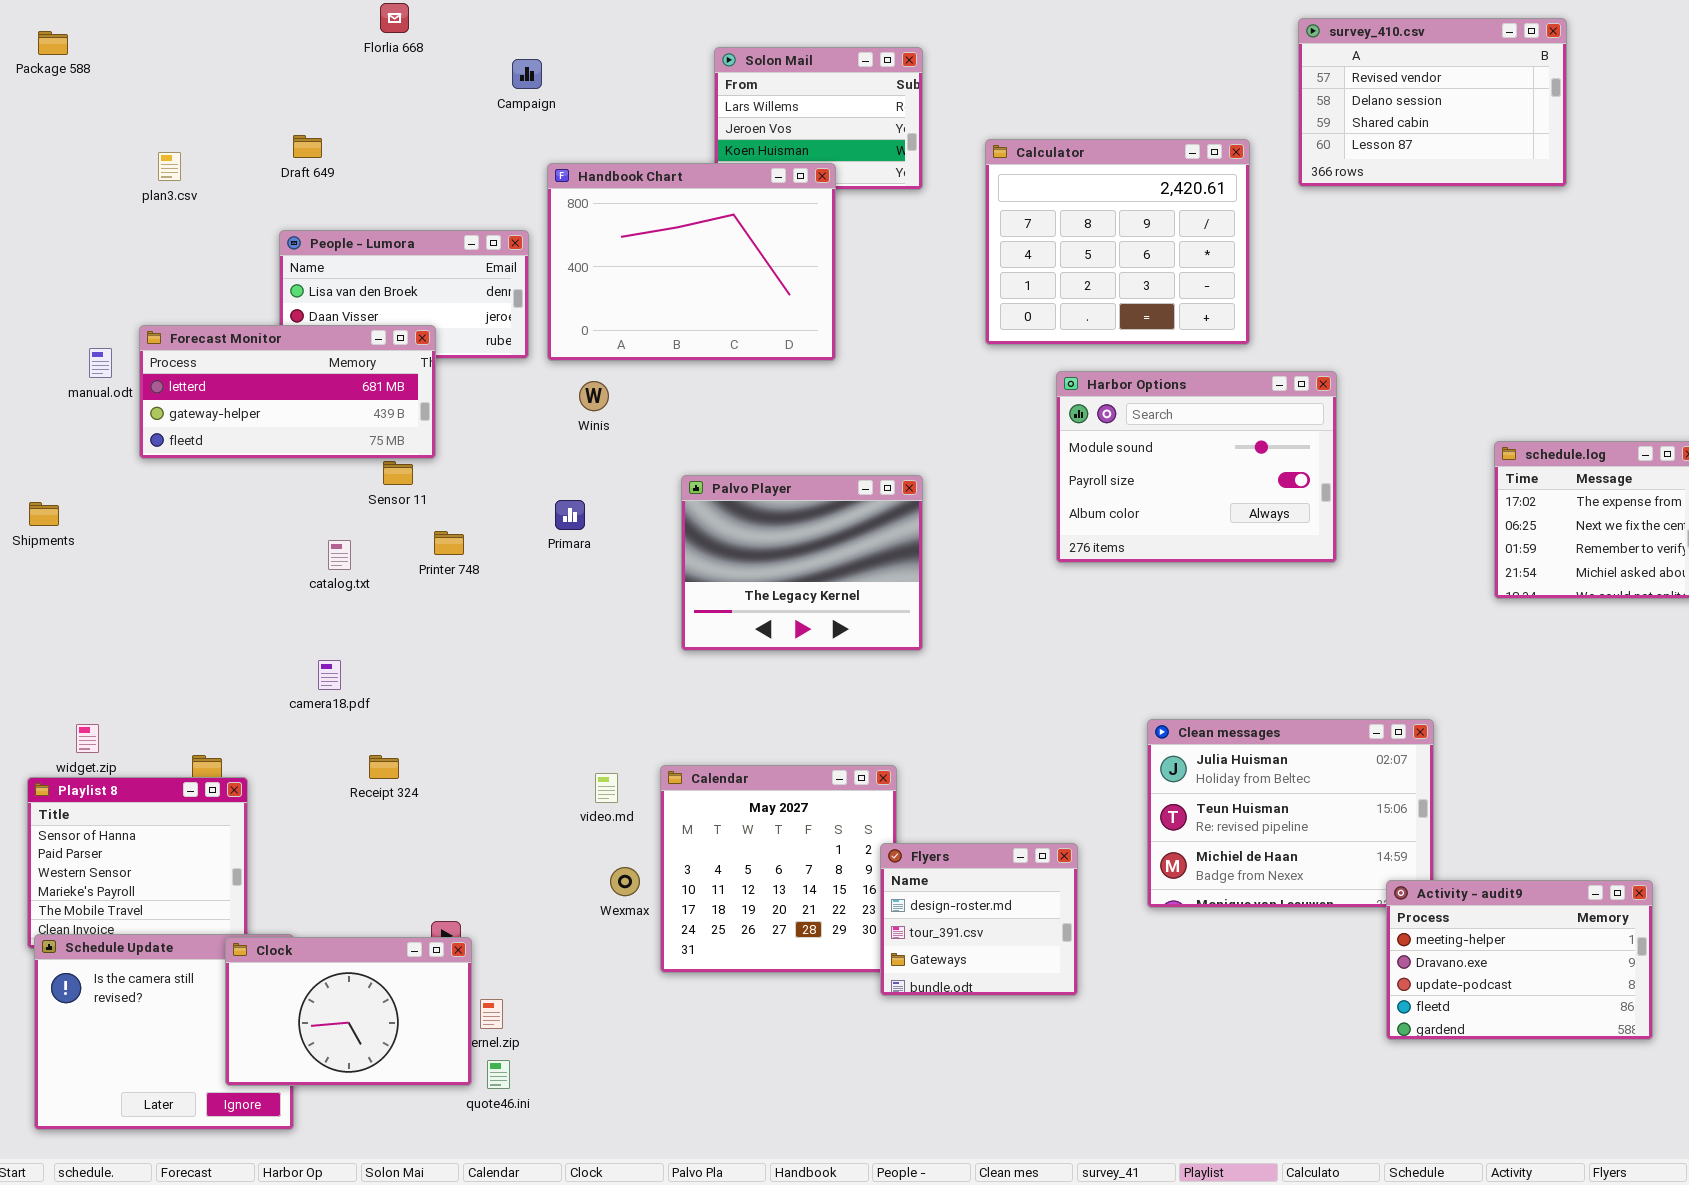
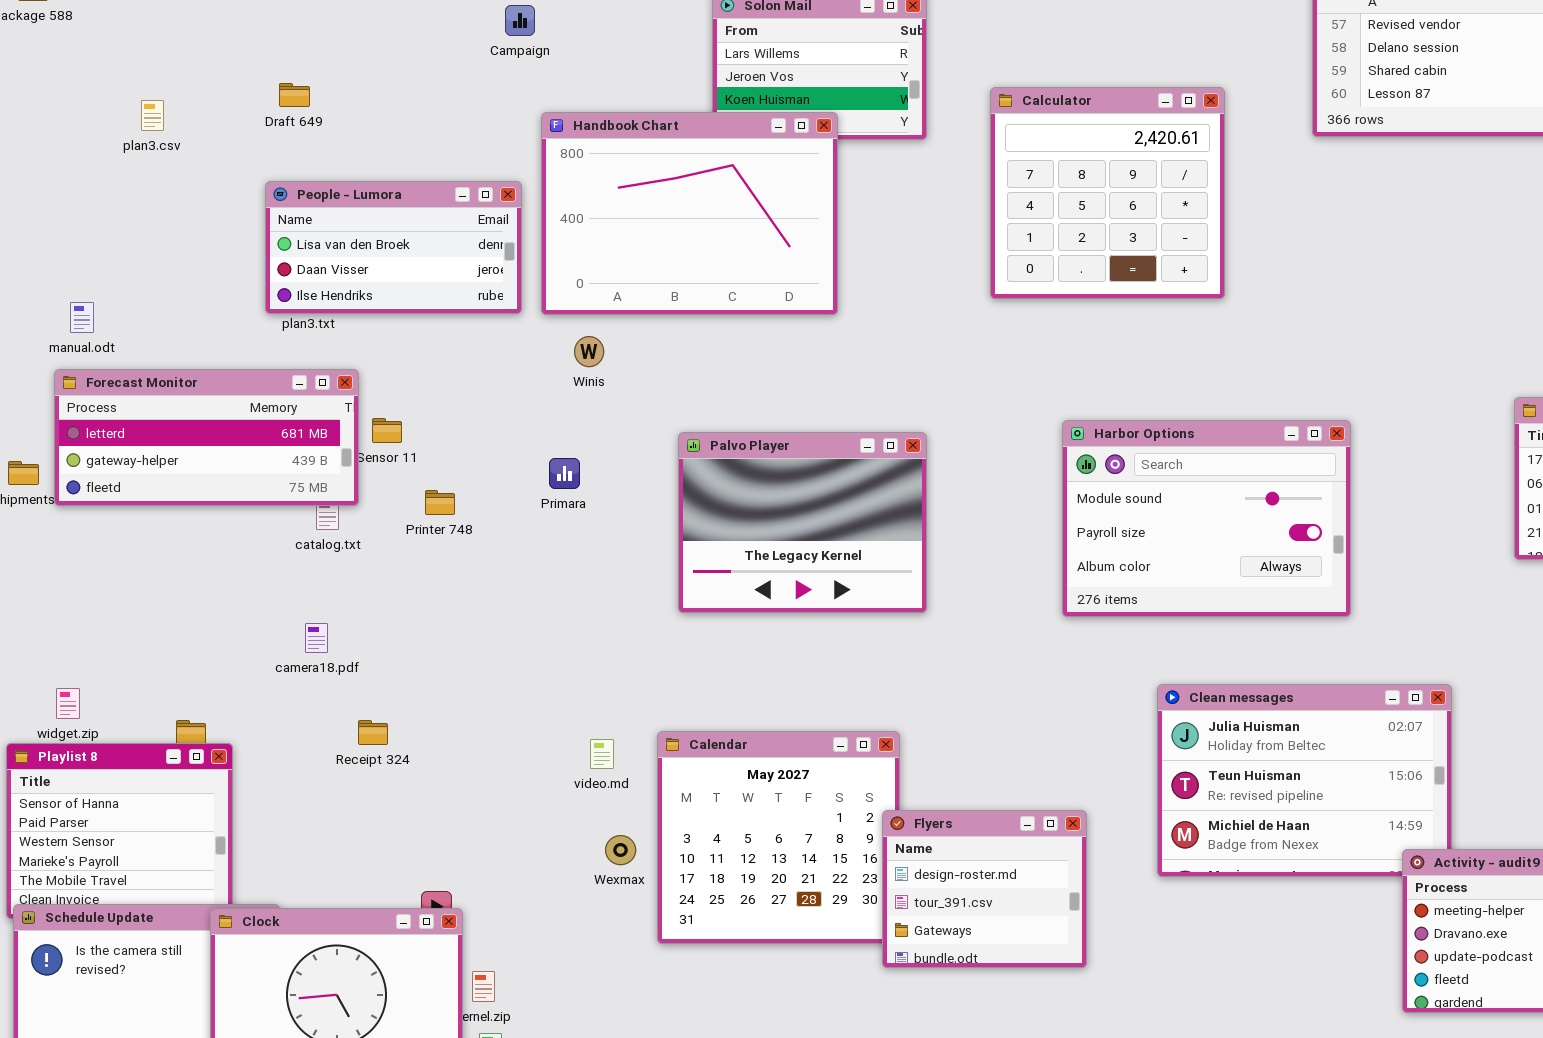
Calculator: [985,139,1250,345] -> [990,87,1225,299], resized
Forecast Monitor: [139,325,436,459] -> [54,369,359,506], moved
Harbor Options: [1056,371,1337,563] -> [1062,420,1351,617], moved

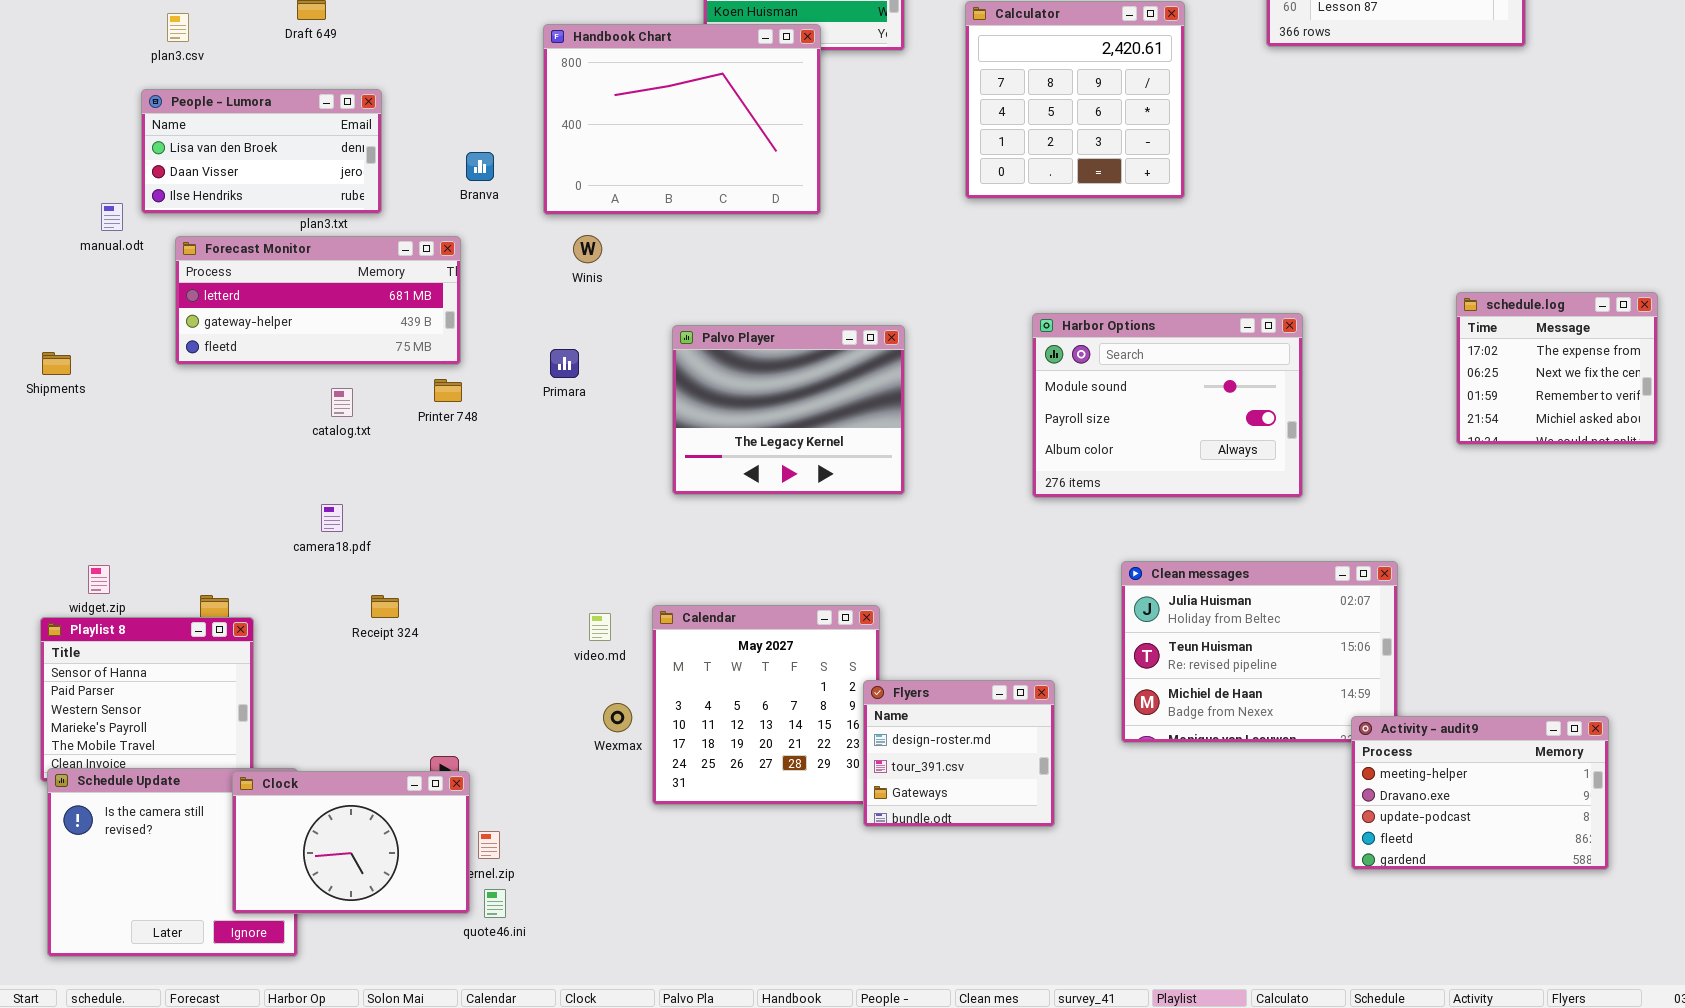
People - Lumora: [265,181,522,314] -> [141,89,382,214], moved
Forecast Monitor: [54,369,359,506] -> [175,236,461,365], moved

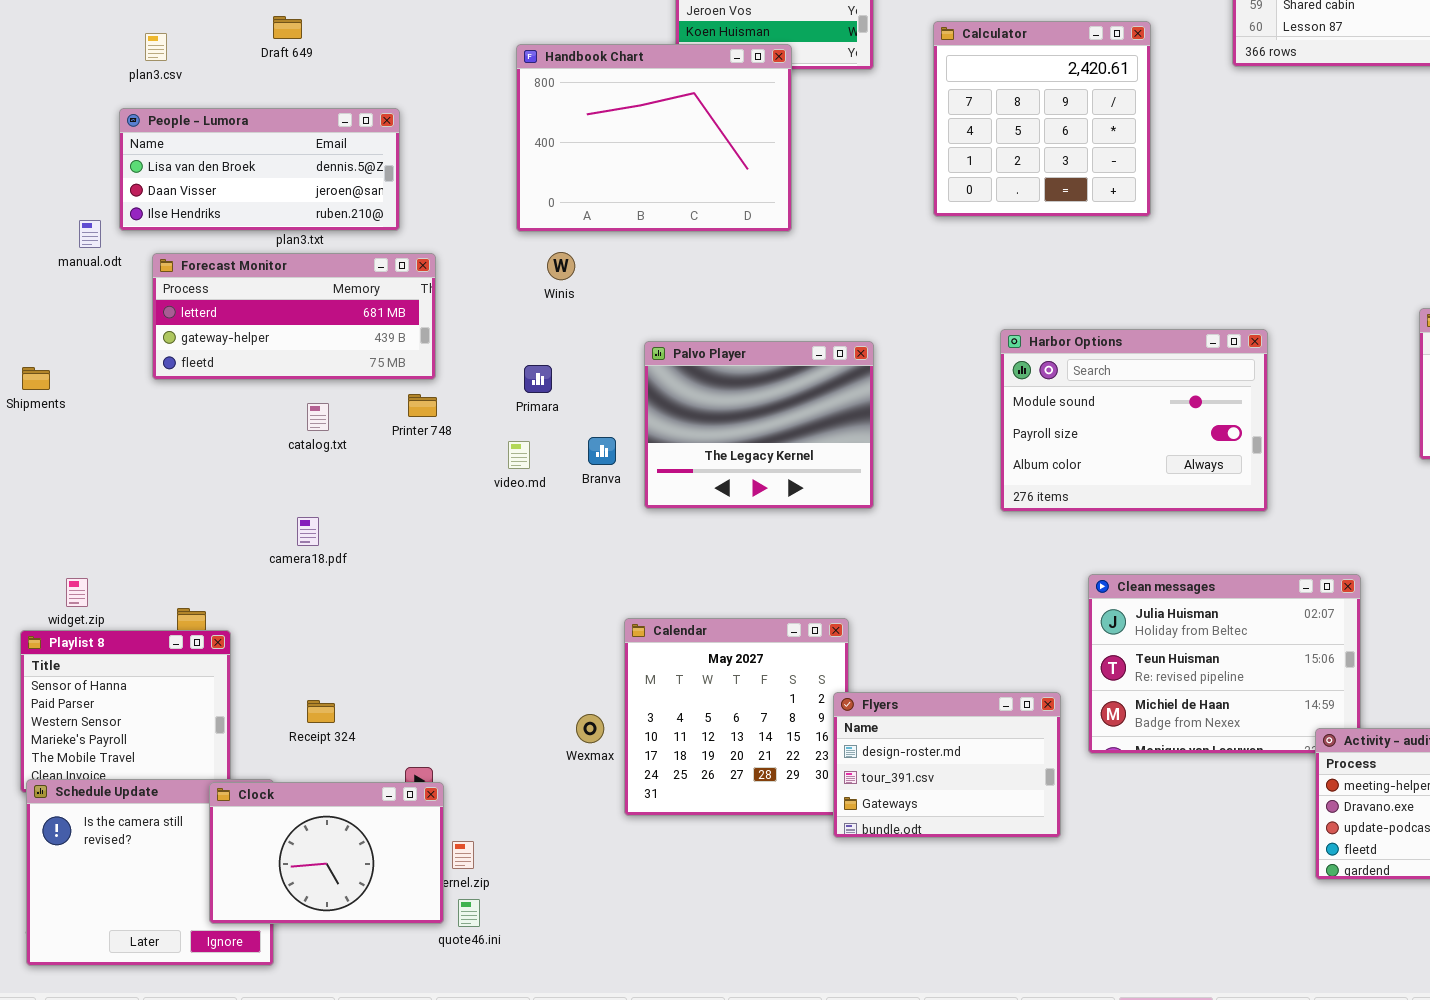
People - Lumora: [141,89,382,214] -> [119,108,400,231], resized
Branva: [466,152,494,181] -> [588,437,616,465], moved
Receipt 324: [371,595,399,618] -> [307,700,335,723], moved
video.md: [589,613,611,641] -> [508,441,530,469], moved
Flyers: [863,680,1055,827] -> [833,692,1061,838], resized

